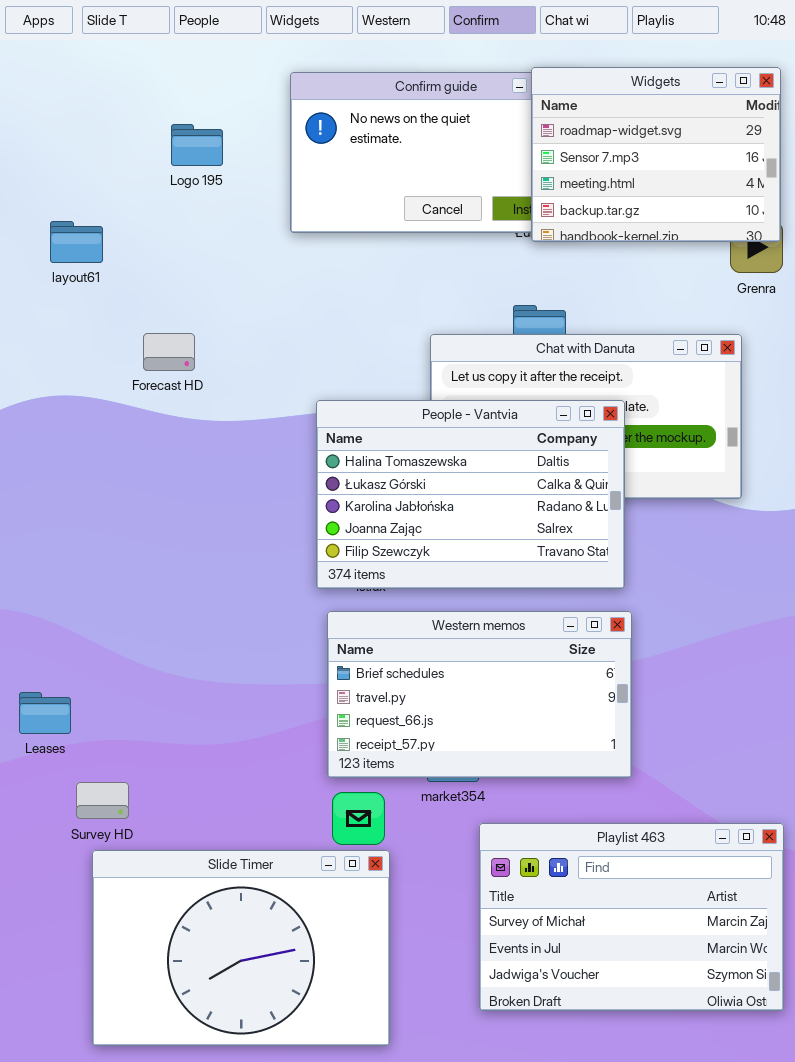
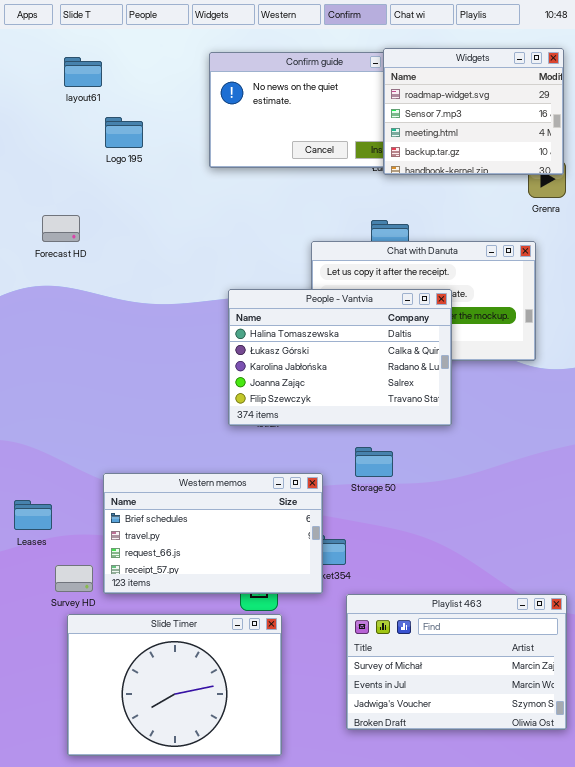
Logo 195: [171,124,223,166] -> [105,117,143,148], moved
layout61: [50,221,103,263] -> [64,57,102,87], moved
Forecast HD: [143,333,195,371] -> [42,215,80,242], moved
Western memos: [327,611,632,778] -> [103,473,323,594], moved

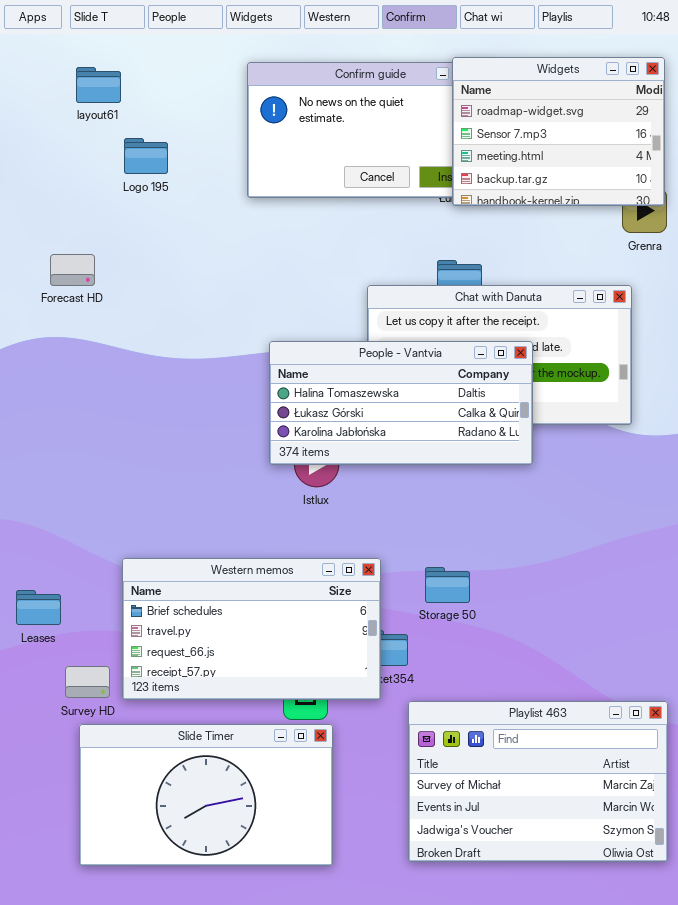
People - Vantvia: [228,289,452,426] -> [269,341,533,465], resized
Storage 50: [355,447,393,477] -> [425,567,470,603], moved
Slide Timer: [67,614,282,756] -> [79,724,333,866], resized

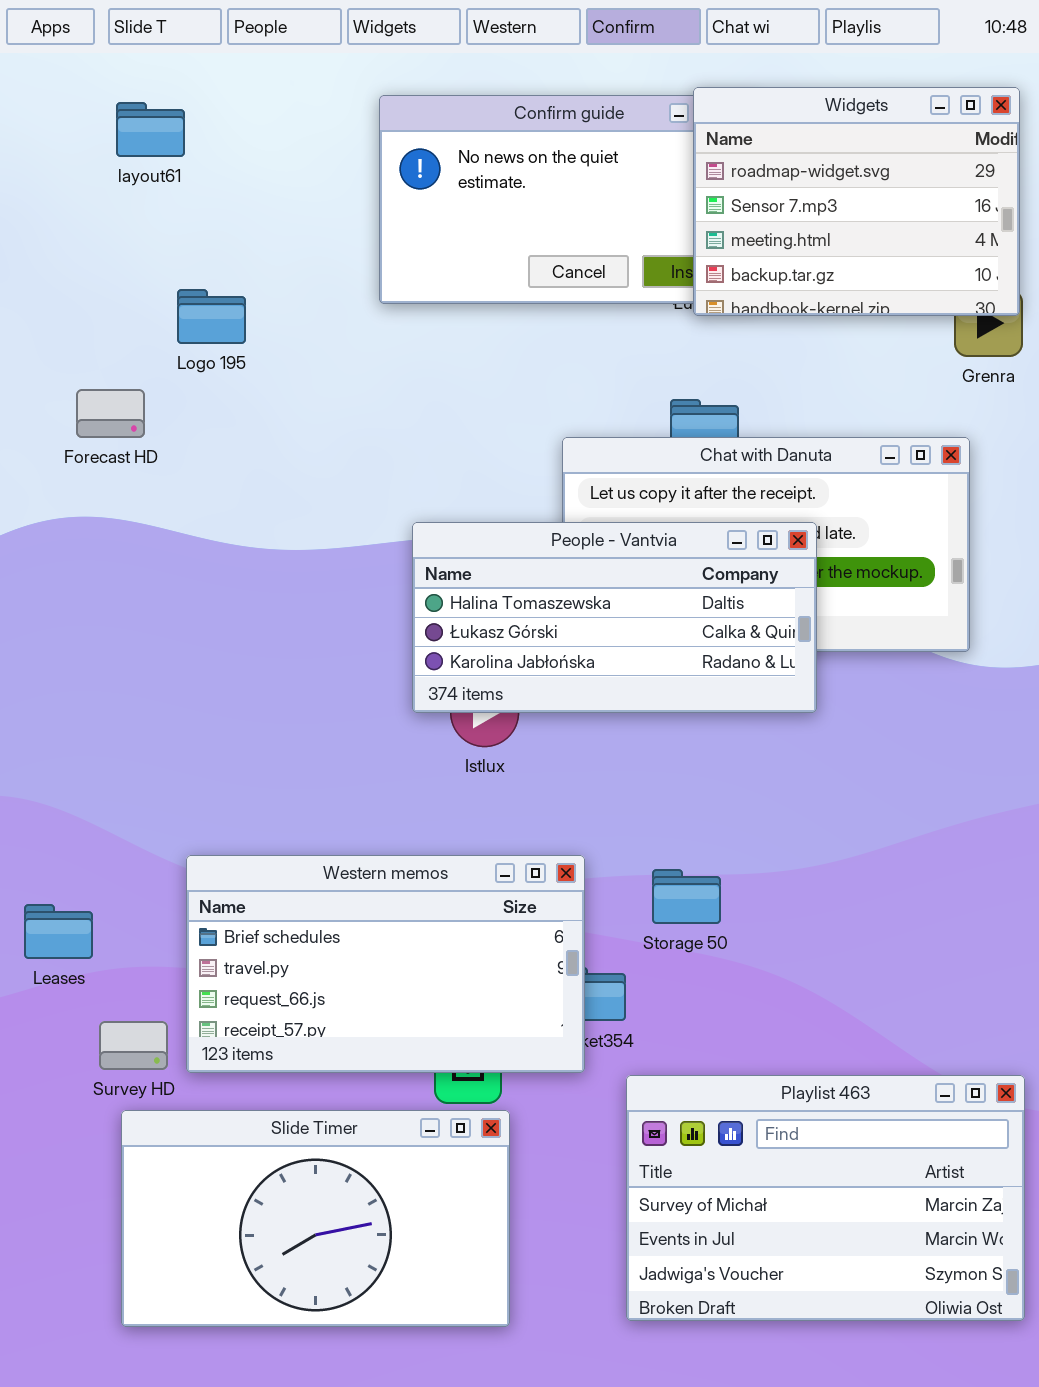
Logo 195: [124,138,168,174] -> [177,289,246,344], moved

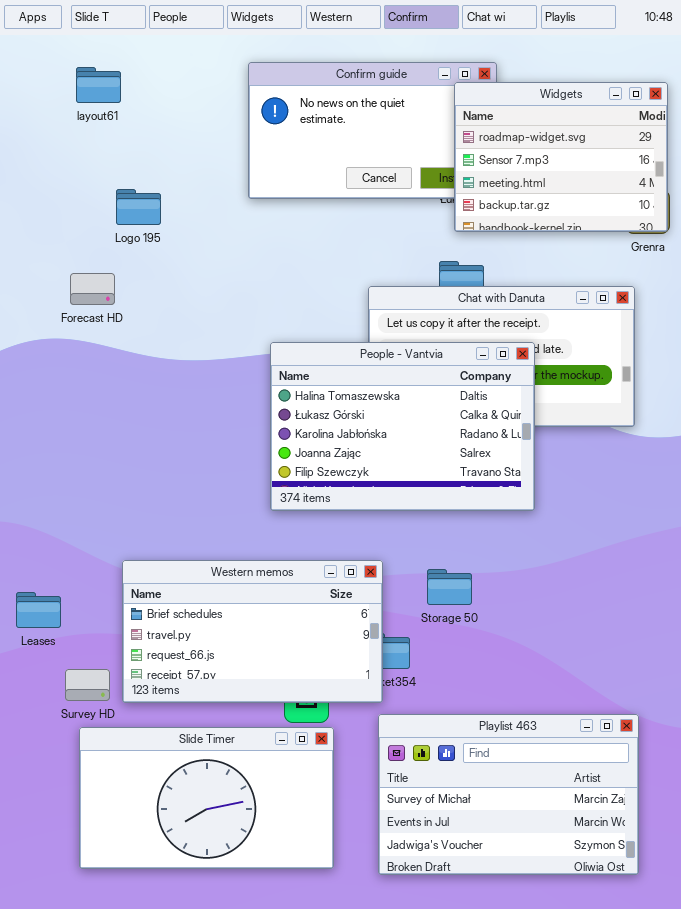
Widgets: [693,87,1020,316] -> [454,82,668,232], moved
Forecast HD: [76,389,145,438] -> [70,273,115,305], moved
People - Vantvia: [412,522,817,713] -> [270,342,535,511], resized
Playlist 463: [626,1075,1025,1321] -> [378,714,639,875], moved

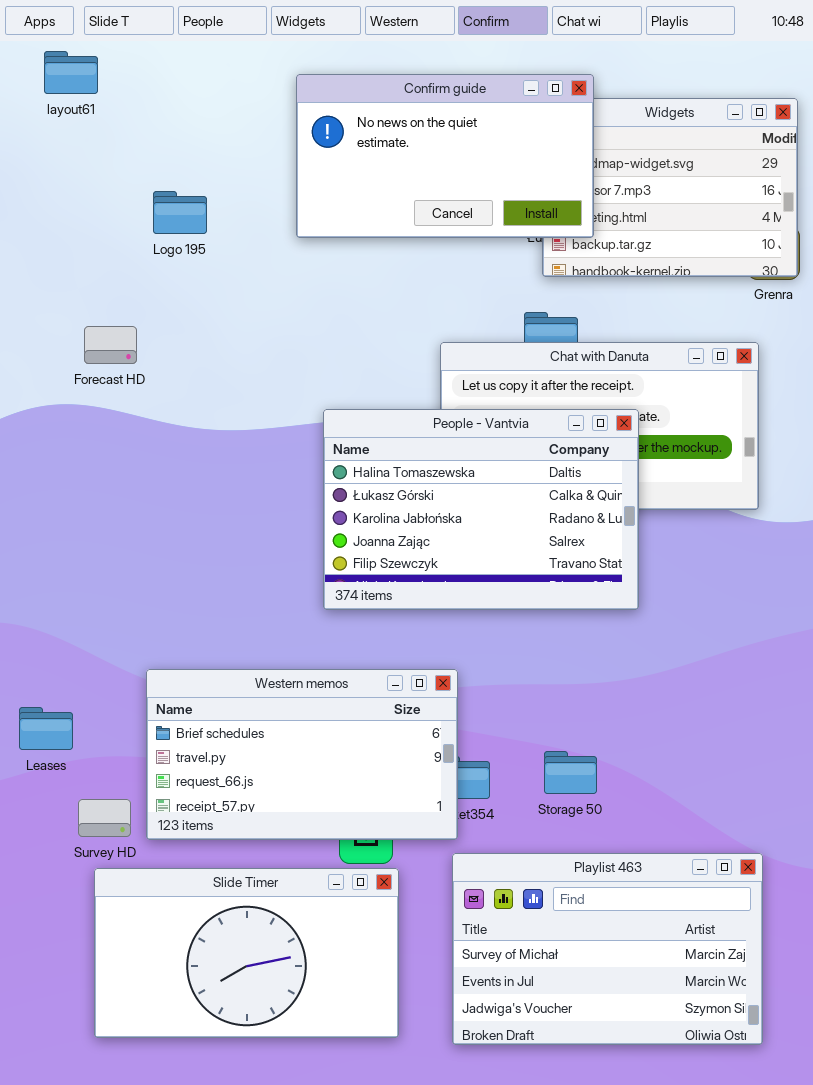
Confirm guide: [248,62,497,199] -> [296,74,594,238], raised
layout61: [76,67,121,103] -> [44,51,98,94], moved
Logo 195: [116,189,161,225] -> [153,191,207,234], moved
Storage 50: [427,569,472,605] -> [544,751,597,794], moved

